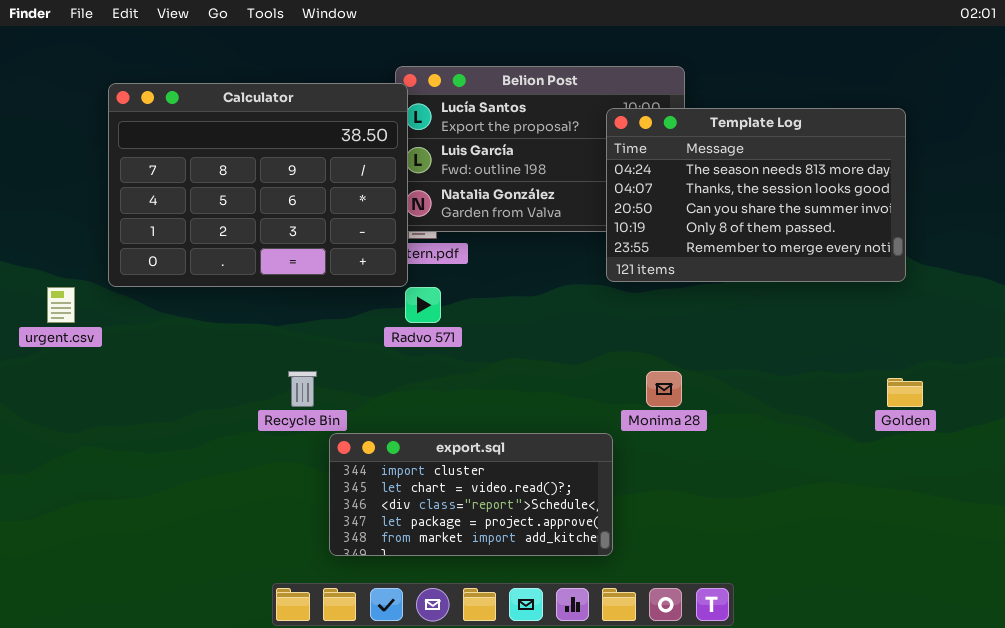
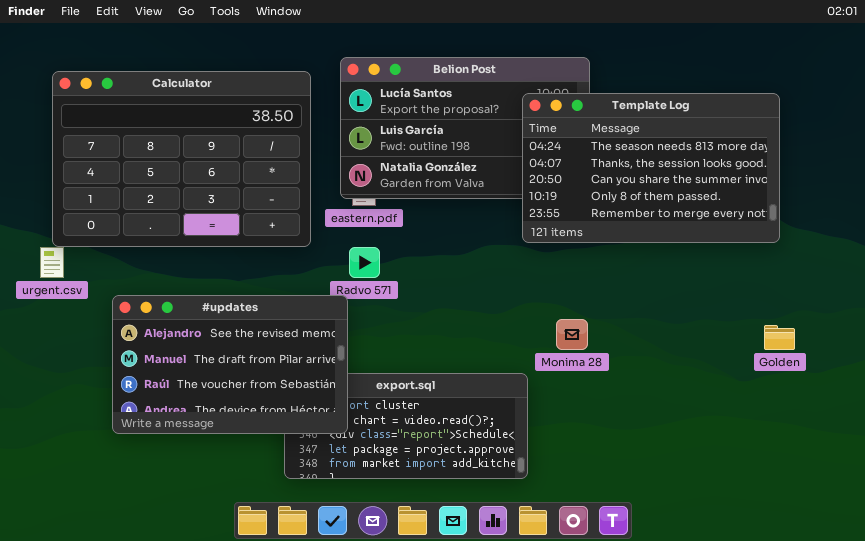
Calculator: [108,83,408,287] -> [52,71,311,247], moved
#updates: none -> [112,295,348,434], opened

